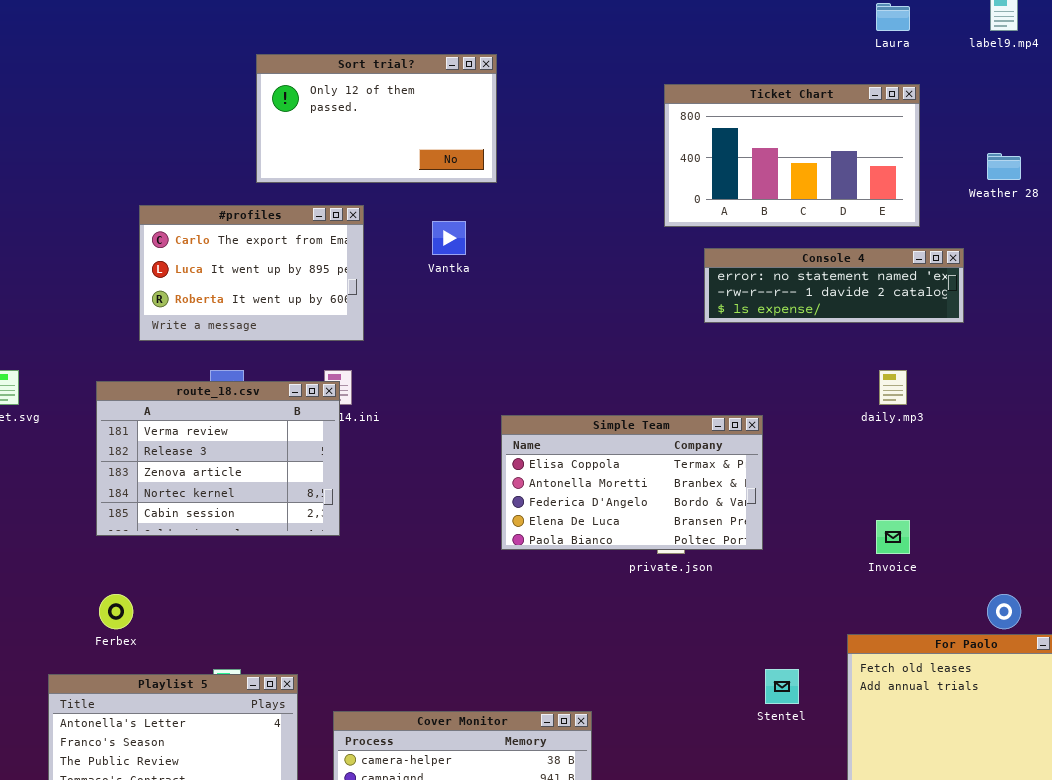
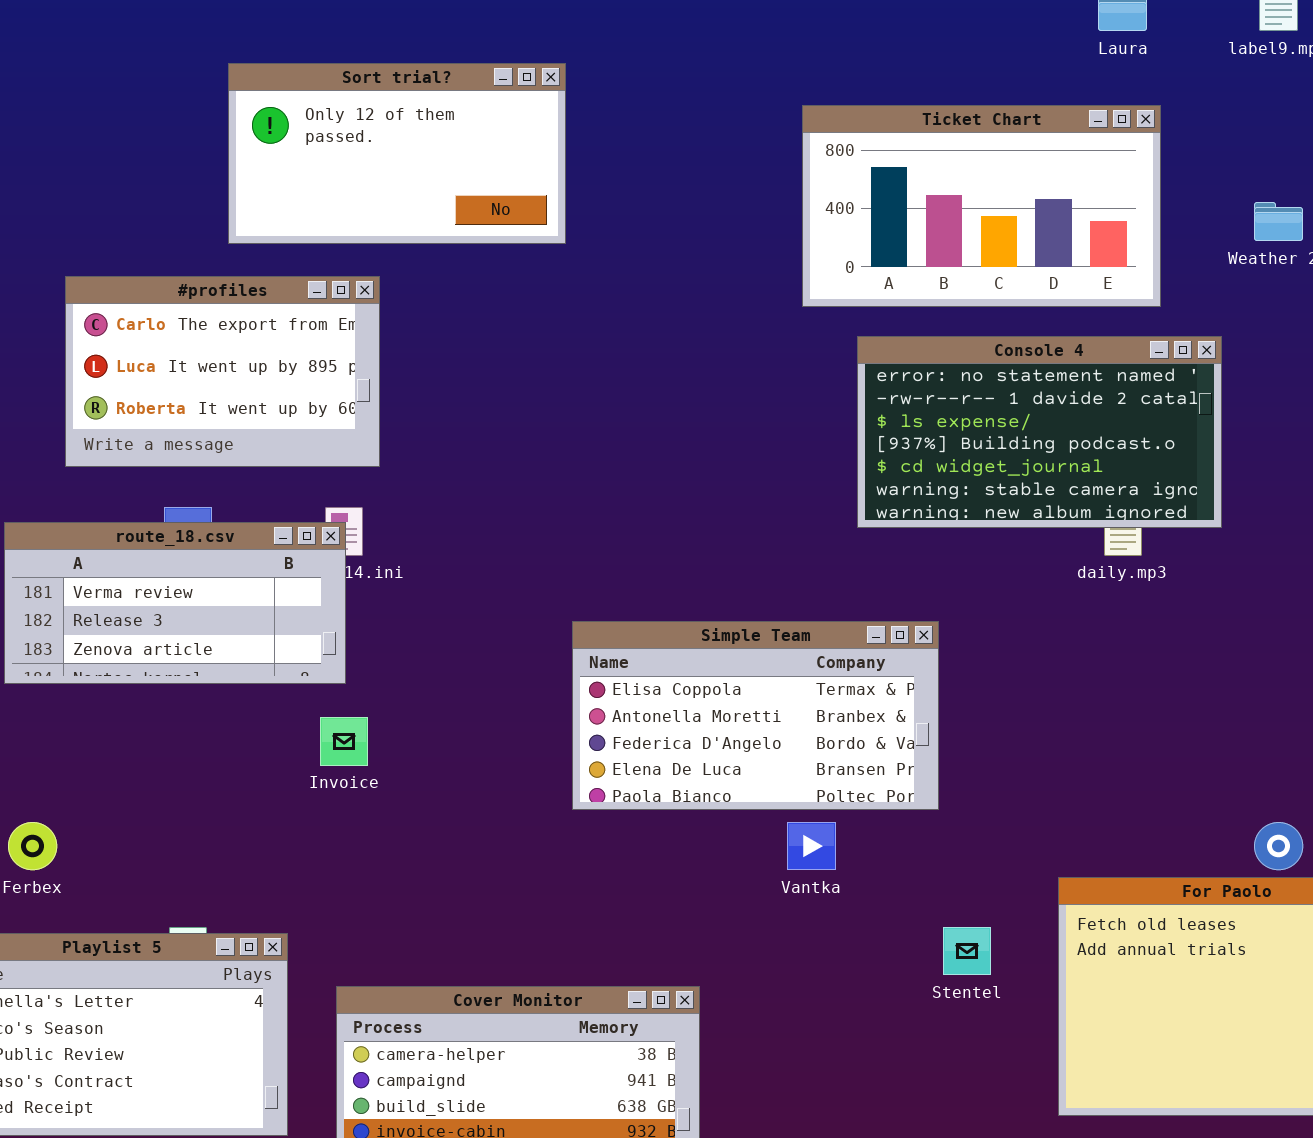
Vantka: [432,221,466,255] -> [787,822,836,870], moved
Console 4: [704,248,964,323] -> [857,336,1222,528], resized
route_18.csv: [96,381,340,536] -> [4,522,346,684], resized
Simple Team: [501,415,763,550] -> [572,621,939,810], moved
Invoice: [876,520,910,554] -> [320,717,368,766], moved

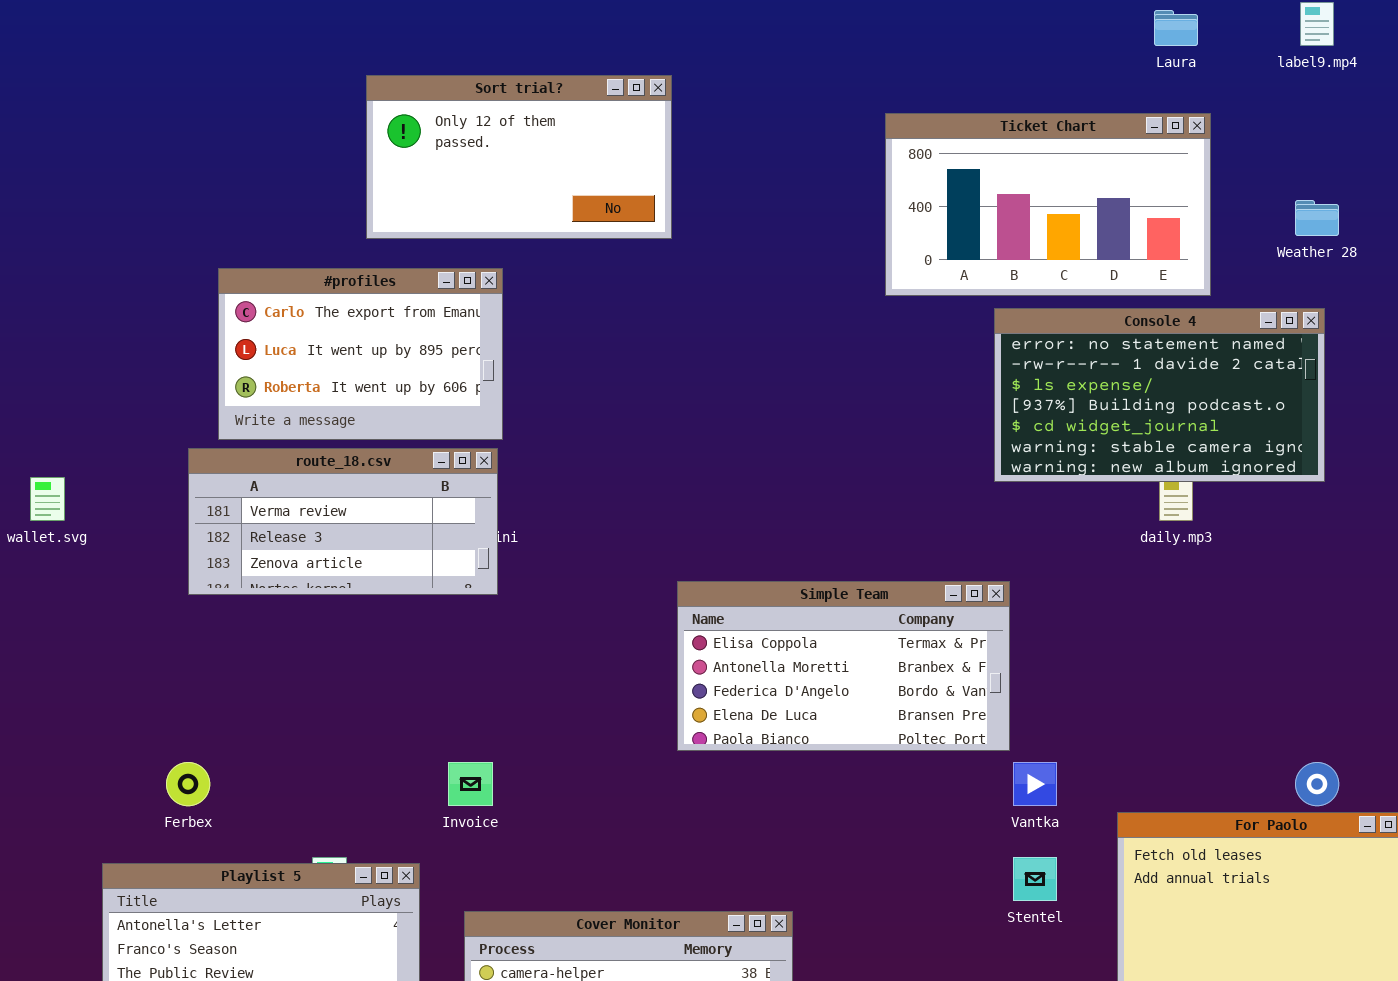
Console 4: [857,336,1222,528] -> [994,308,1325,482], moved
route_18.csv: [4,522,346,684] -> [188,448,498,595], moved
Invoice: [320,717,368,766] -> [448,762,493,806], moved
Vantka: [787,822,836,870] -> [1013,762,1057,806], moved

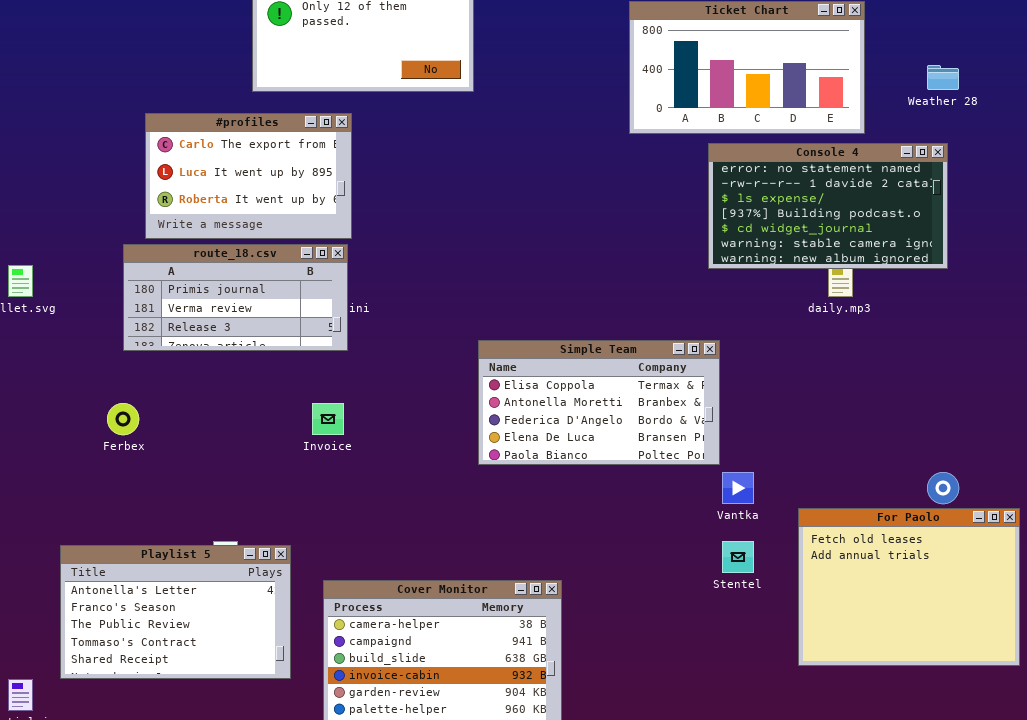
route_18.csv: [188,448,498,595] -> [123,244,348,351], scrolled up 1 row
Ferbex: [166,762,210,806] -> [107,403,139,435], moved
Invoice: [448,762,493,806] -> [312,403,344,435], moved

